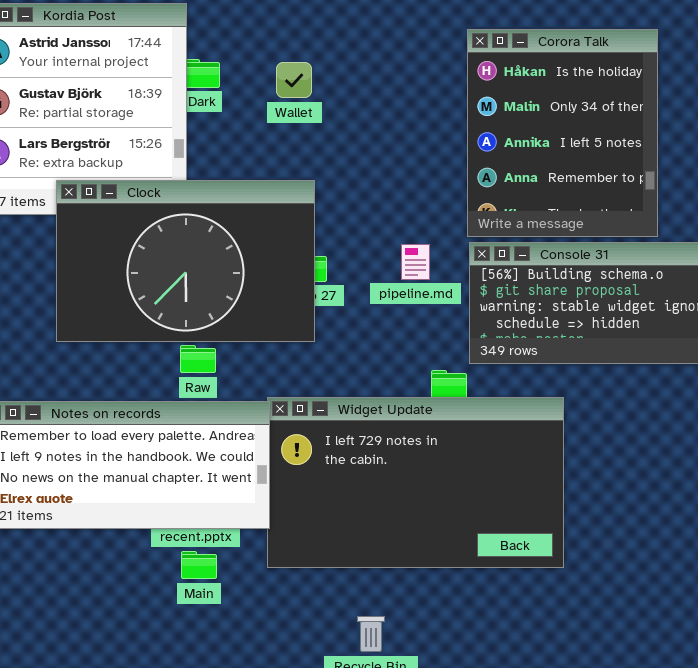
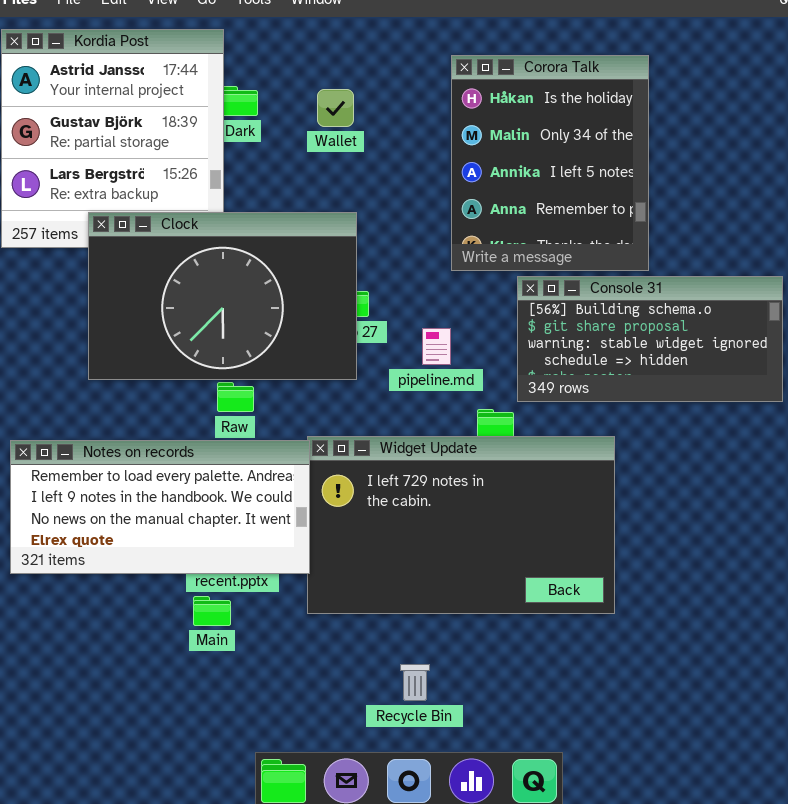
Corora Talk: [467,29,658,237] -> [451,55,649,271], moved
pipeline.md: [401,244,430,280] -> [422,328,451,365], moved
Main: [181,551,217,579] -> [193,596,231,626], moved

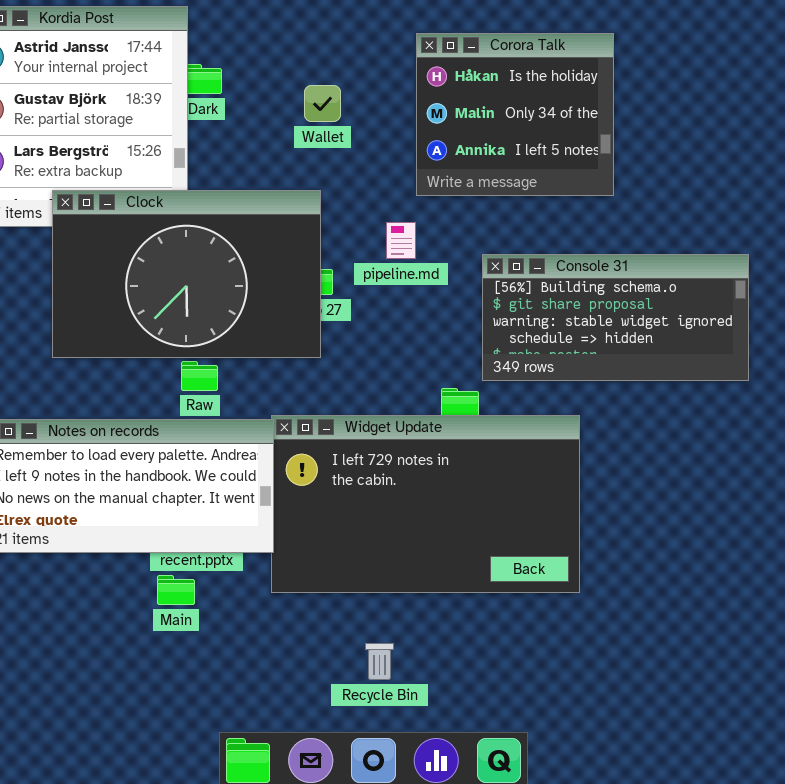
Corora Talk: [451,55,649,271] -> [416,33,614,196], resized
Wallet: [317,89,354,127] -> [304,85,341,122], moved
pipeline.md: [422,328,451,365] -> [386,222,416,259], moved

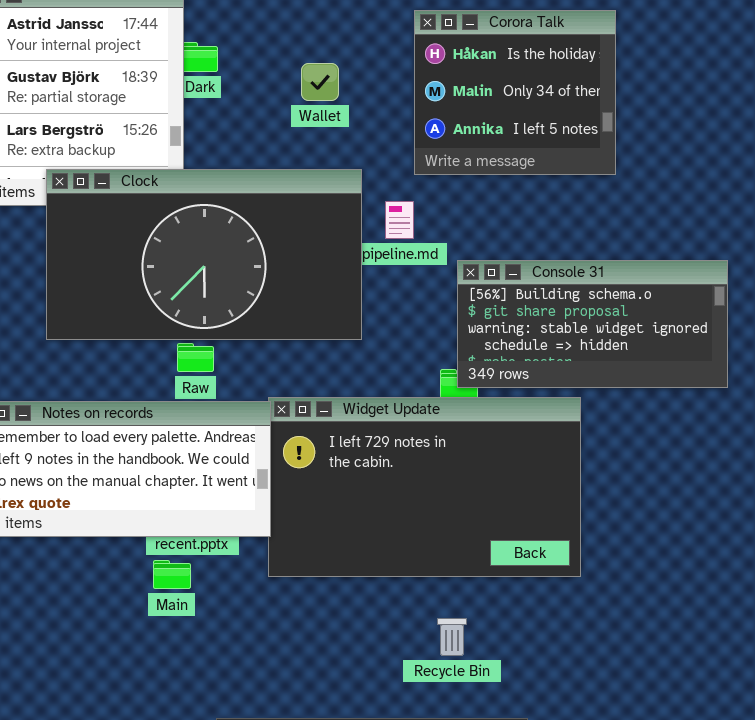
Clock: [52,190,321,358] -> [46,169,362,340], resized
Console 31: [482,254,749,381] -> [457,260,728,388], moved
Recycle Bin: [365,643,394,680] -> [437,618,467,656], moved

